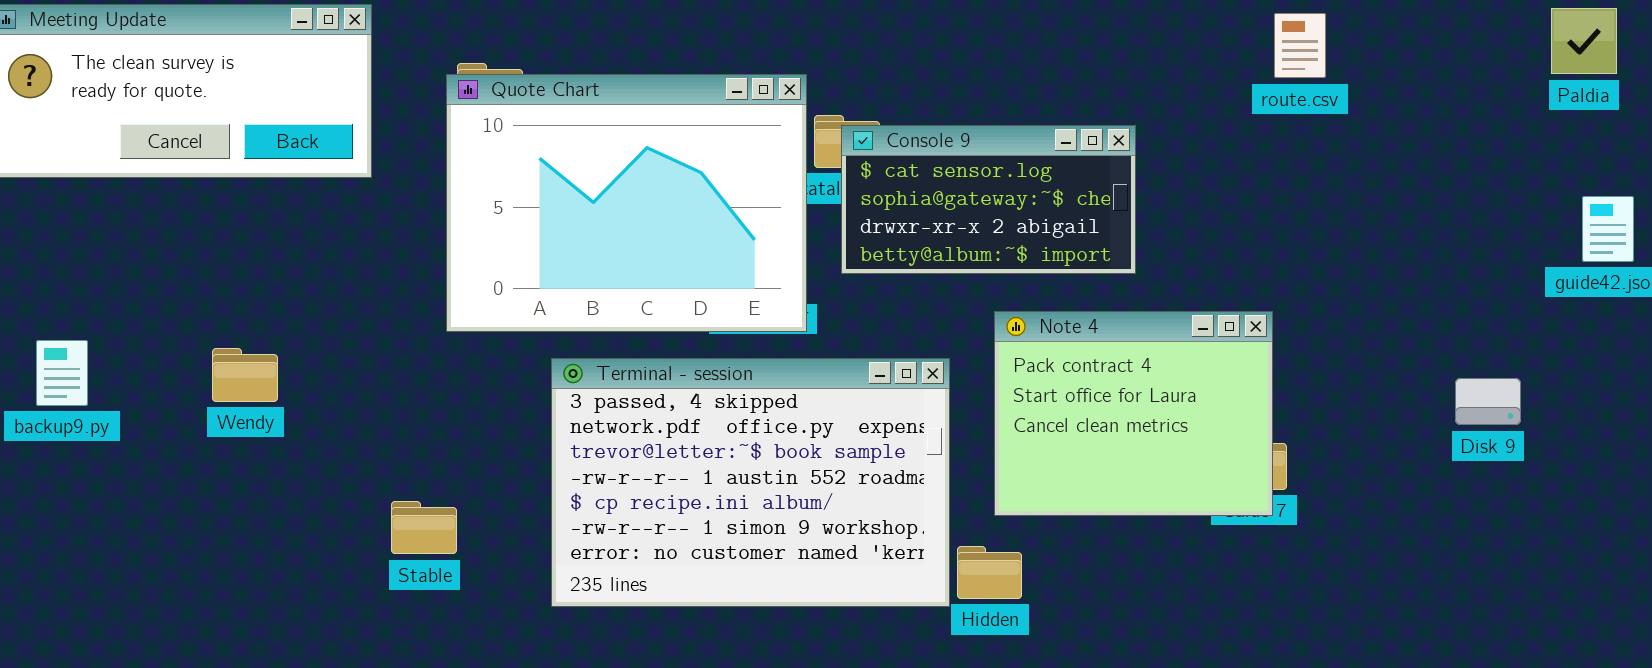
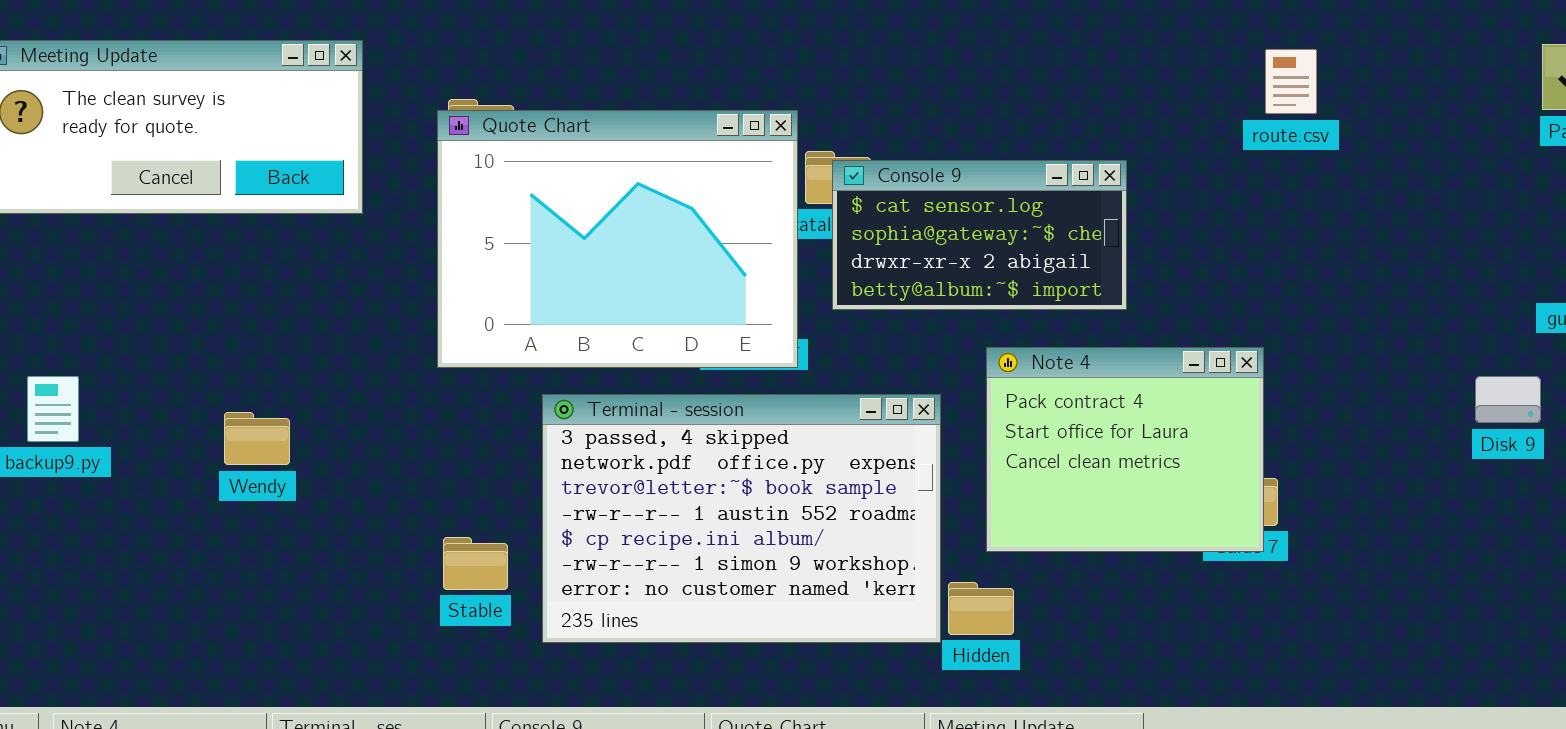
Wendy: [212,348,278,402] -> [224,412,290,465], moved
Disk 9: [1455,378,1521,425] -> [1475,376,1541,423], moved
Stable: [391,501,457,554] -> [443,537,508,590], moved

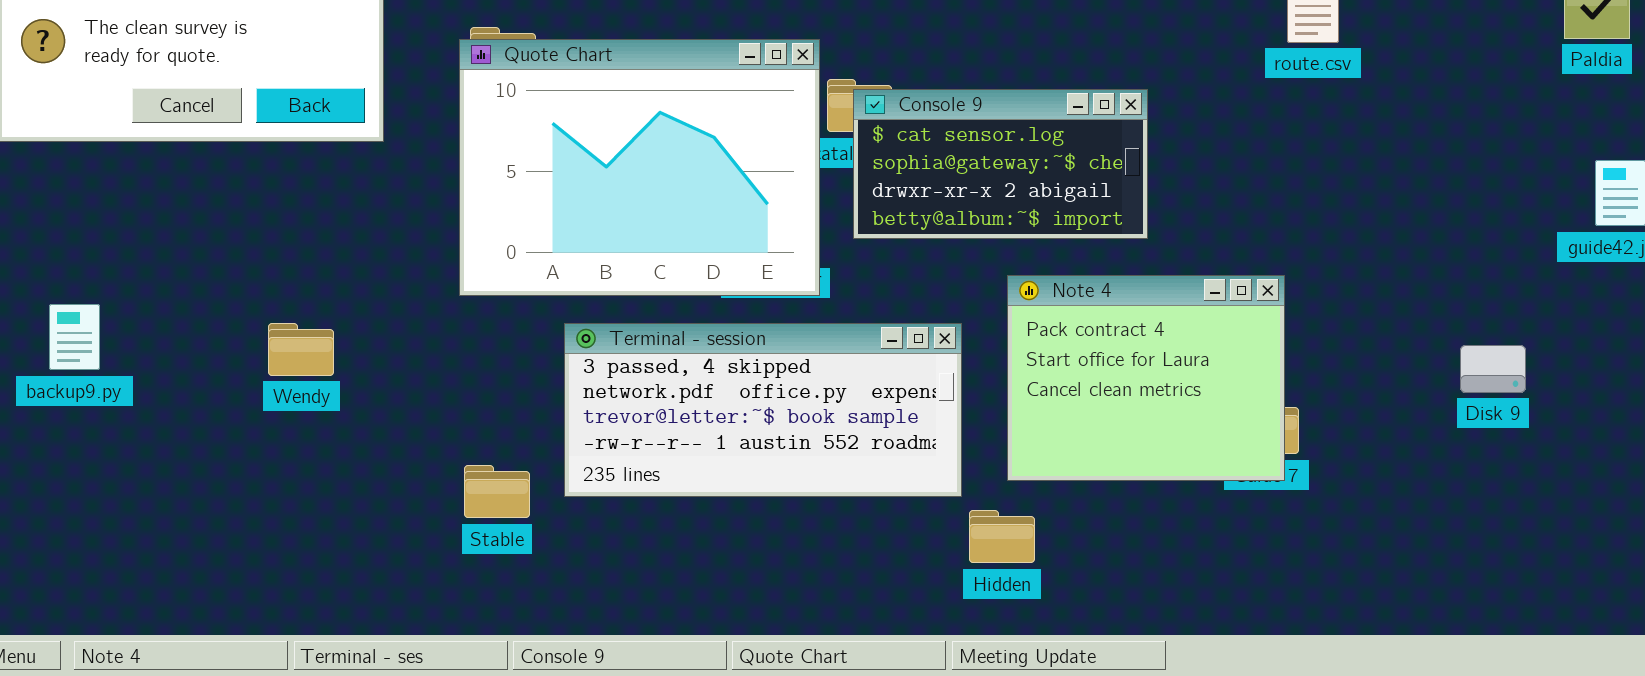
Disk 9: [1475,376,1541,423] -> [1460,345,1526,393], moved
Terminal - session: [542,394,941,643] -> [564,323,962,497], resized
Wendy: [224,412,290,465] -> [268,323,334,376], moved

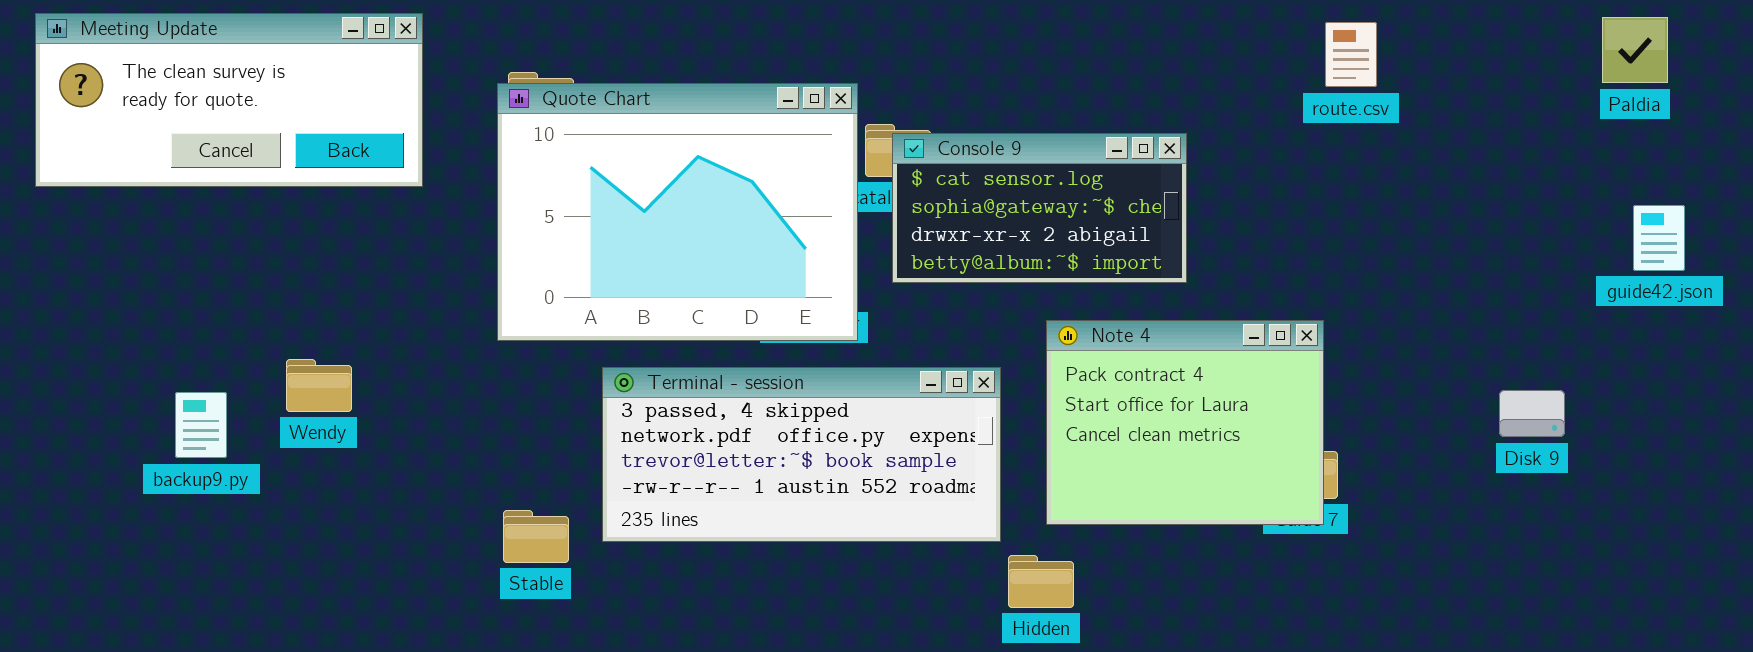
backup9.py: [49,304,100,370] -> [175,392,227,458], moved
Wendy: [268,323,334,376] -> [286,359,352,412], moved

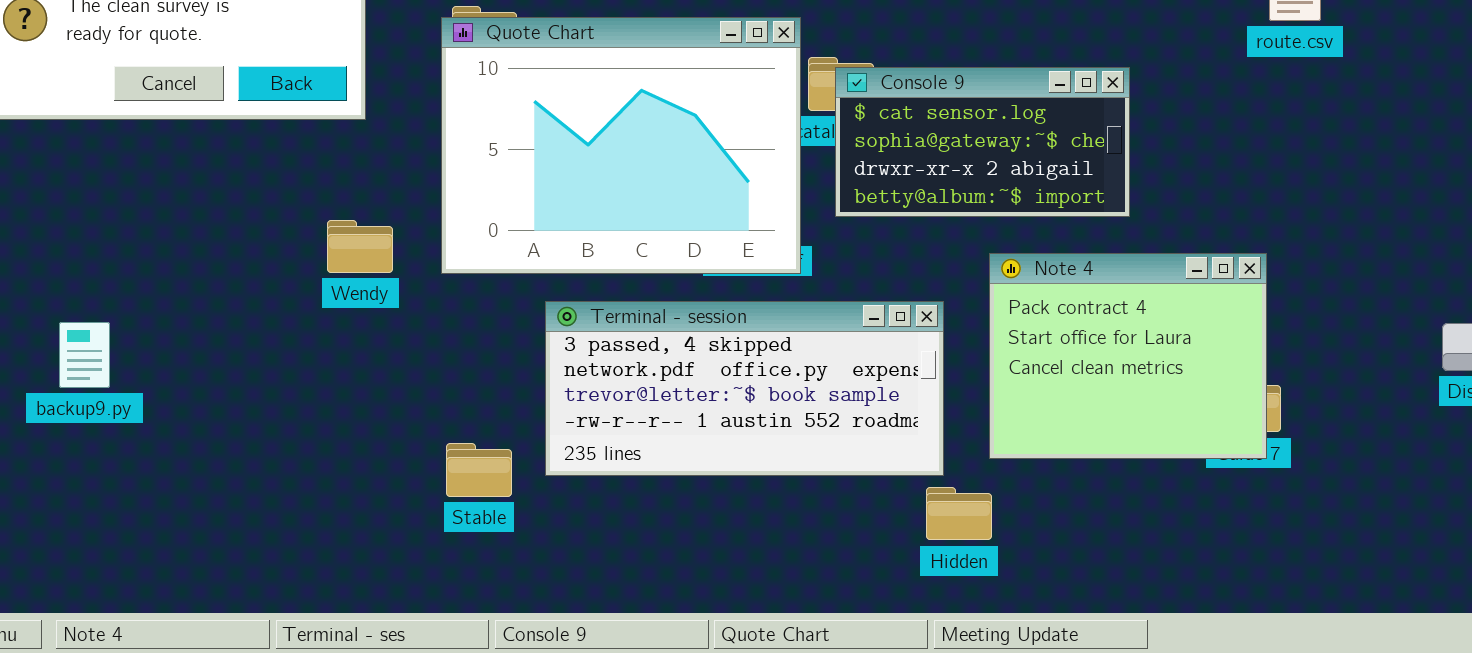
Wendy: [286,359,352,412] -> [327,220,393,273], moved
backup9.py: [175,392,227,458] -> [59,322,110,388], moved
Hidden: [1008,555,1074,608] -> [926,487,992,540], moved

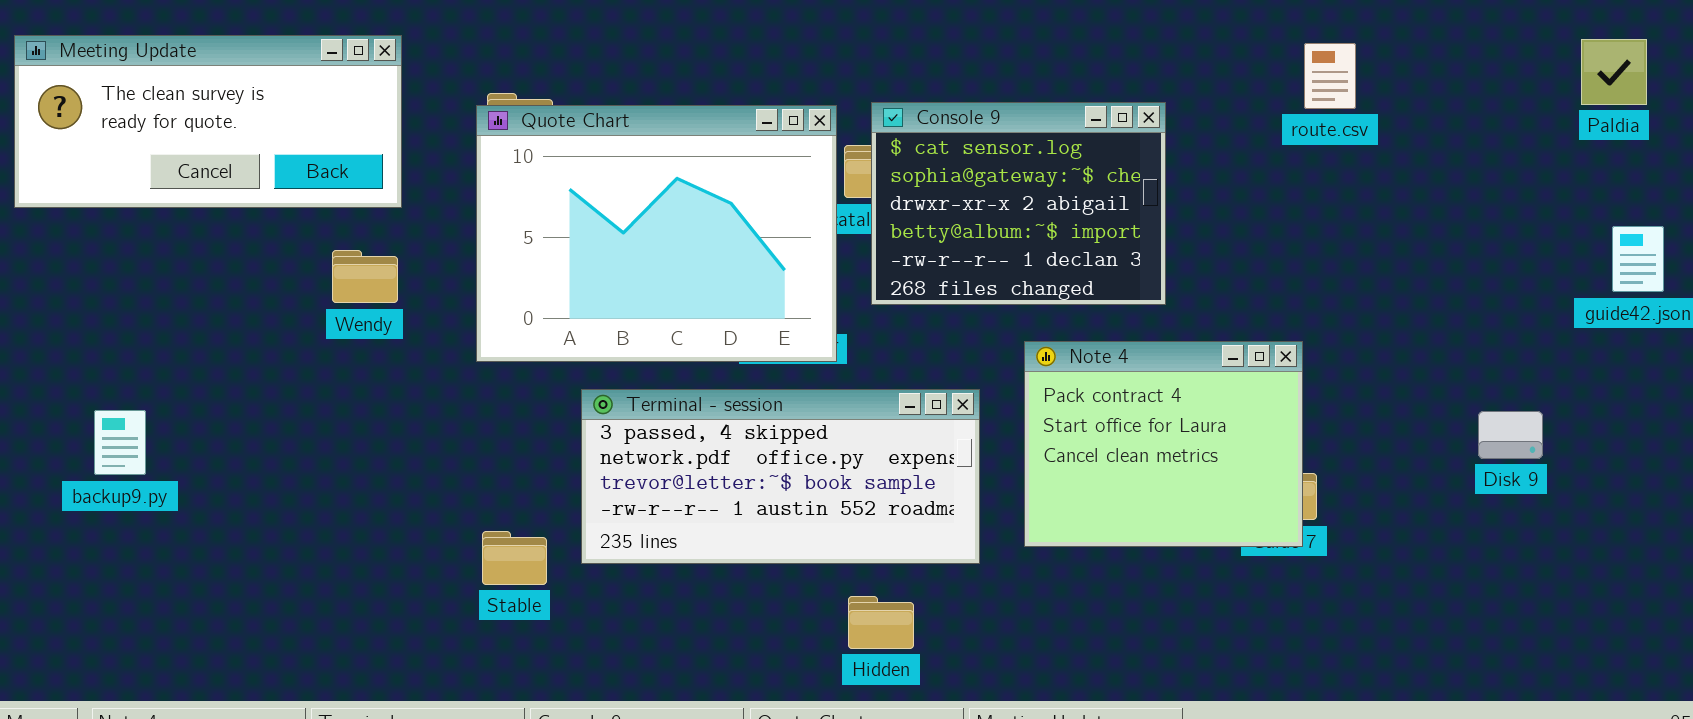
Console 9: [835,67,1130,217] -> [871,102,1166,305], resized
Wendy: [327,220,393,273] -> [332,250,398,303], moved
Hidden: [926,487,992,540] -> [848,596,914,649], moved

